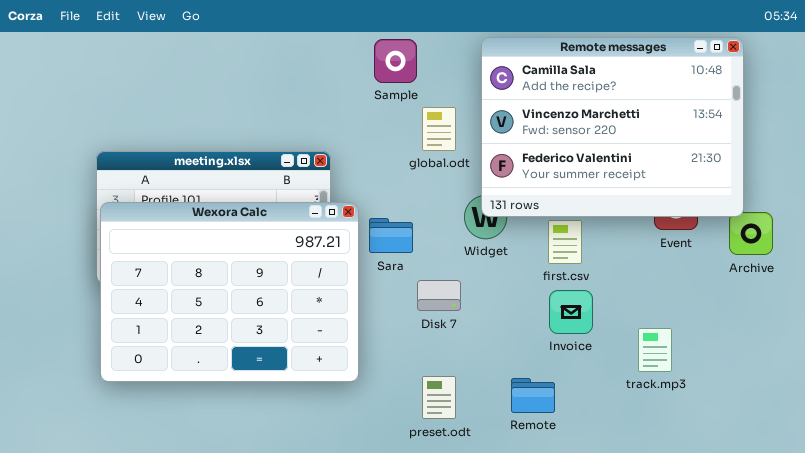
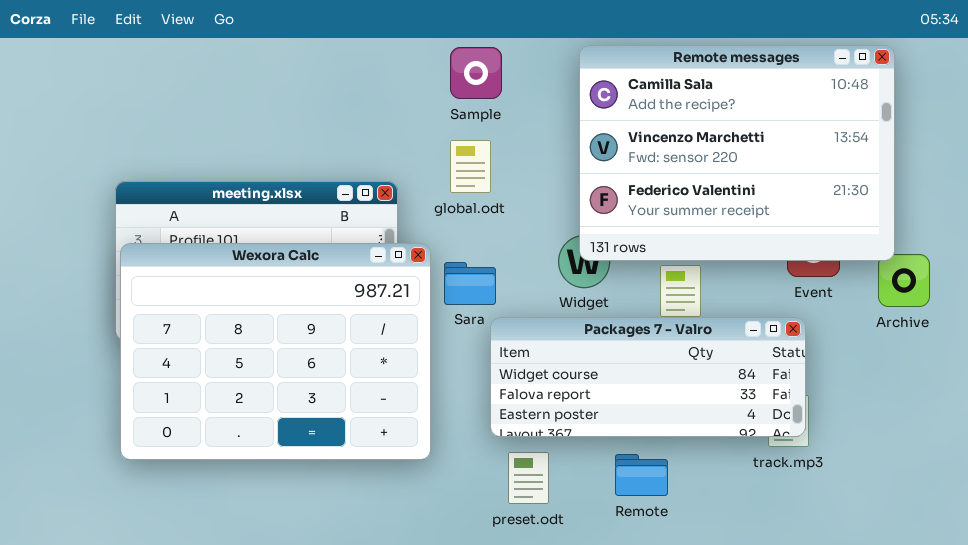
global.odt: [422,107,456,151] -> [450,140,491,193], moved
Packages 7 - Valro: none -> [490,317,806,437], opened

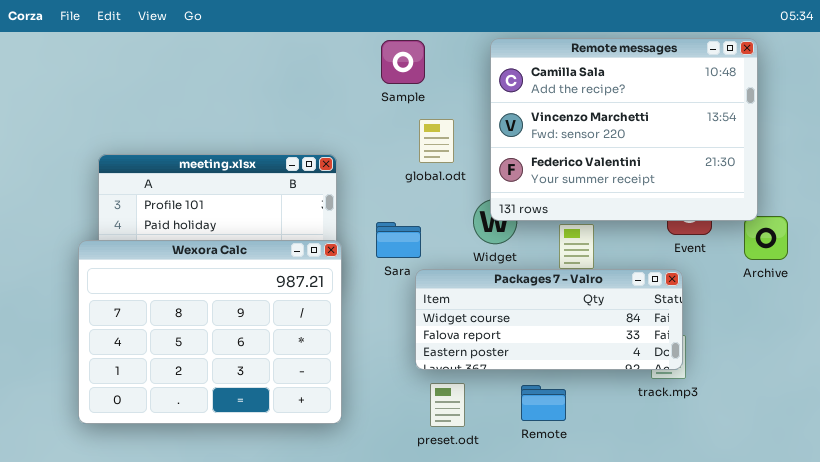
global.odt: [450,140,491,193] -> [419,119,454,163], moved
Wexora Calc: [120,243,431,460] -> [78,240,342,424], moved

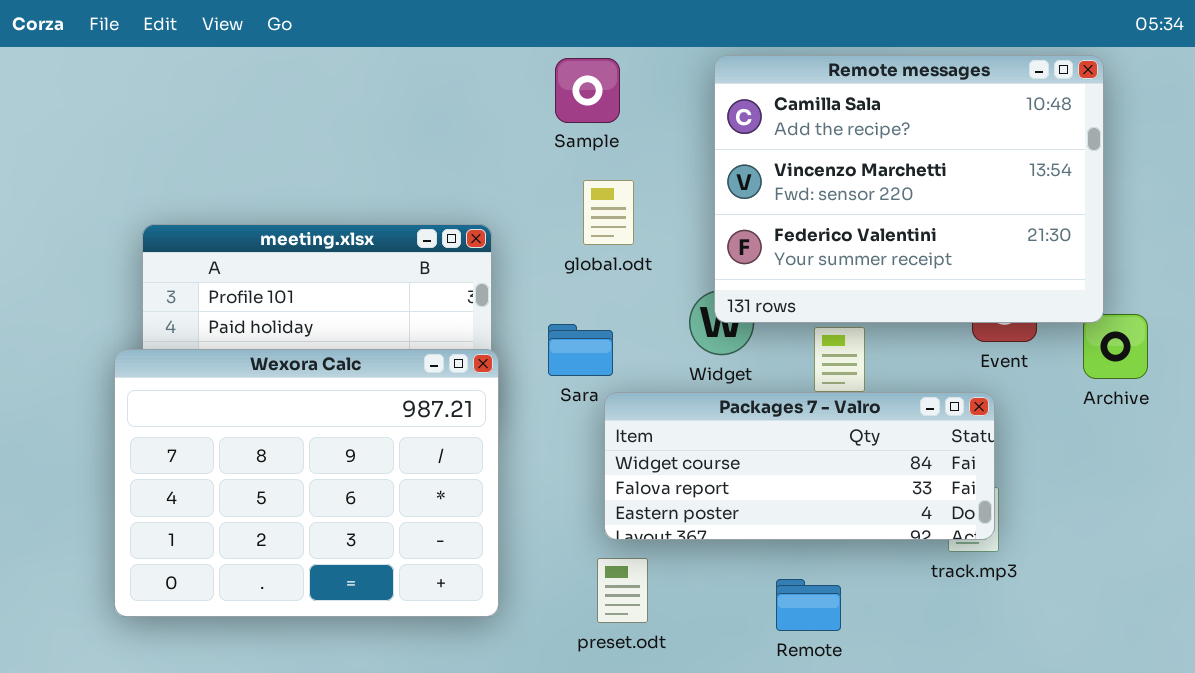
global.odt: [419,119,454,163] -> [583,180,634,245], moved
preset.odt: [430,383,465,427] -> [597,558,648,623], moved
Remote: [521,385,566,421] -> [776,579,841,631], moved

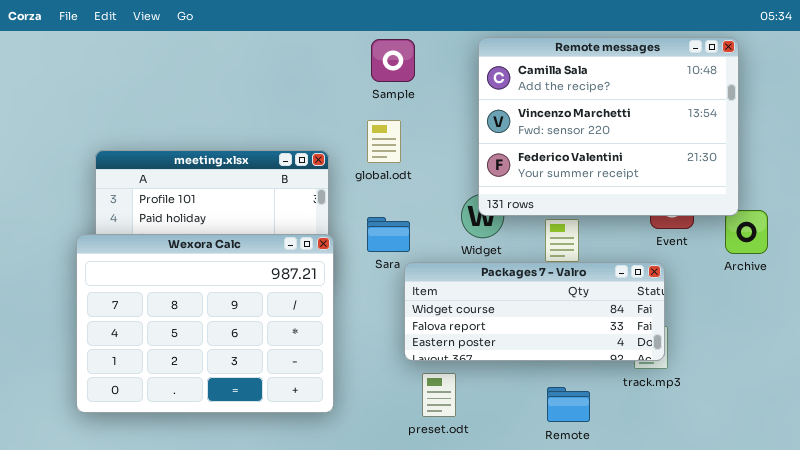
global.odt: [583,180,634,245] -> [367,120,401,163], moved
preset.odt: [597,558,648,623] -> [422,373,456,417], moved
Remote: [776,579,841,631] -> [547,387,590,422], moved

